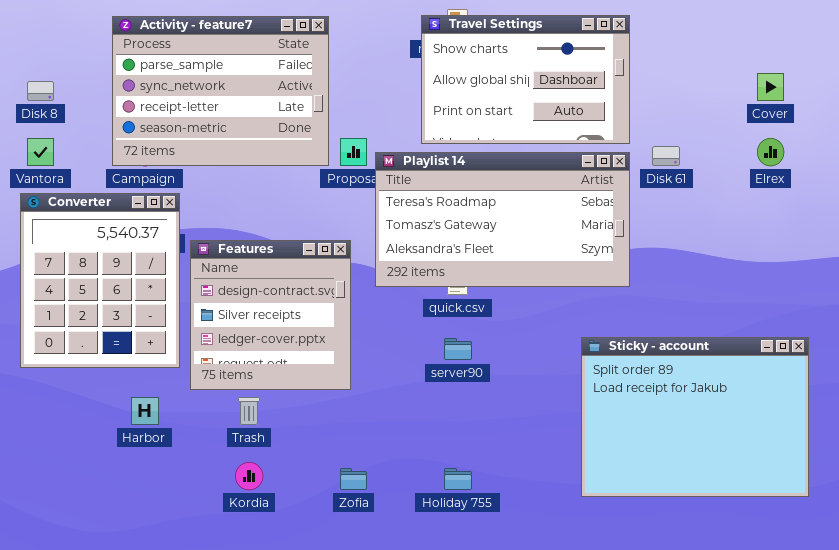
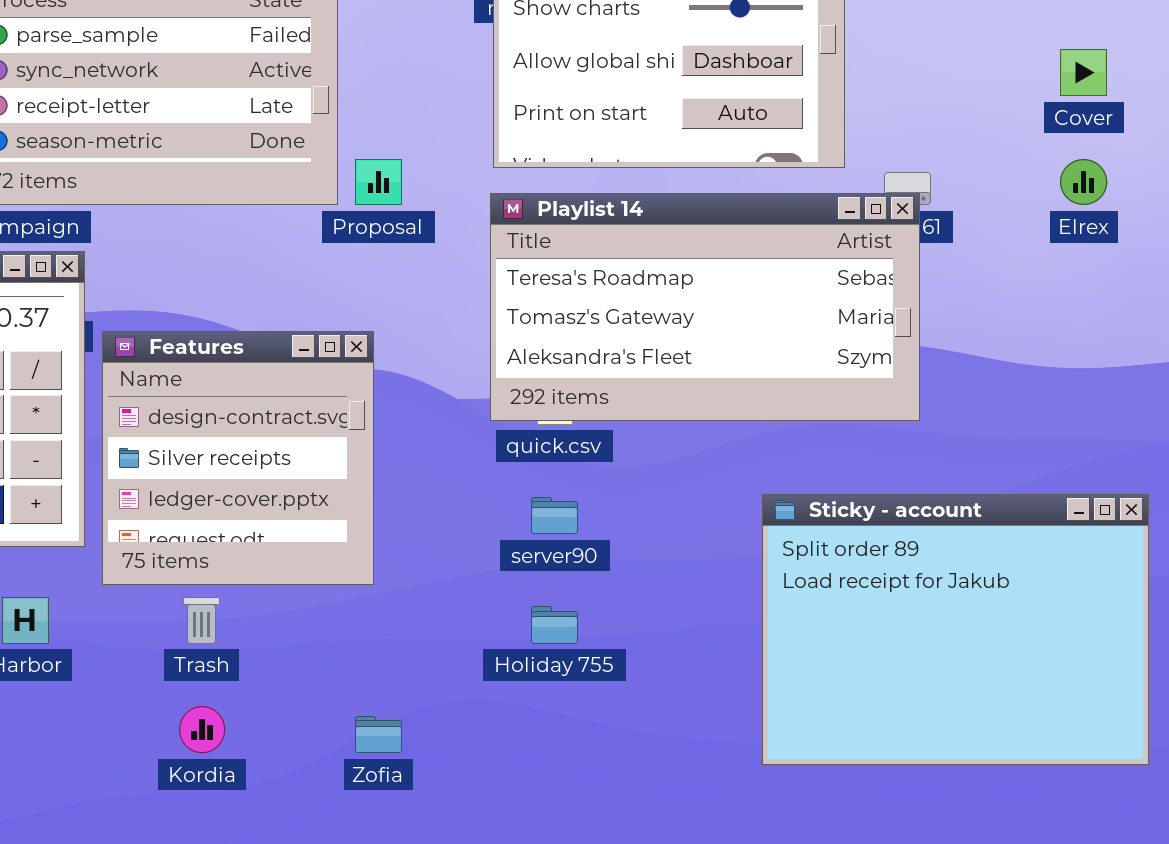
Playlist 14: [375,152,630,287] -> [490,193,920,421], moved
Holiday 755: [444,468,472,490] -> [531,606,578,644], moved

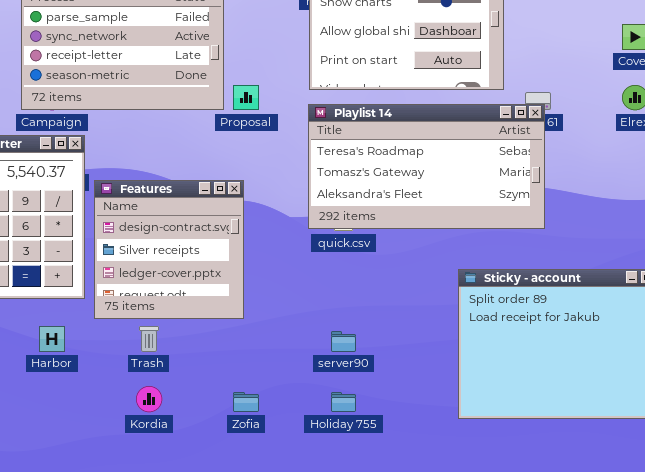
server90: [531,497,578,534] -> [331,331,356,352], moved
Holiday 755: [531,606,578,644] -> [331,392,356,412], moved

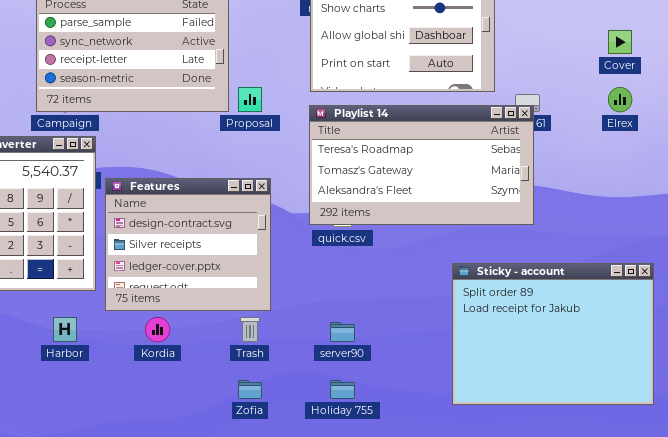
Features: [94,180,244,319] -> [105,178,271,311], resized
Trash: [139,326,159,352] -> [240,317,260,342], moved
Kordia: [136,386,162,412] -> [145,317,170,342], moved

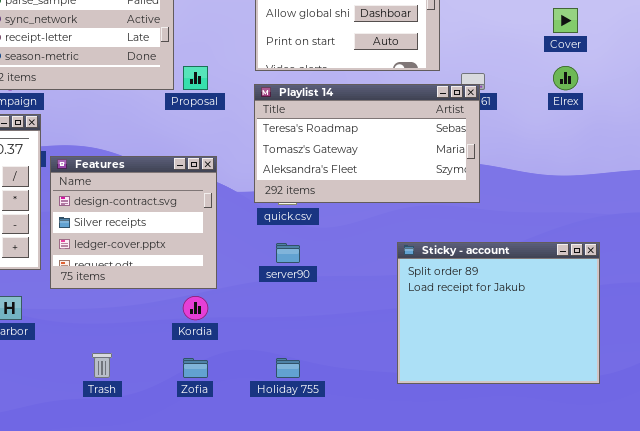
Kordia: [145,317,170,342] -> [183,296,208,320], moved
Trash: [240,317,260,342] -> [92,353,112,378], moved
server90: [330,322,355,342] -> [276,243,300,263], moved

